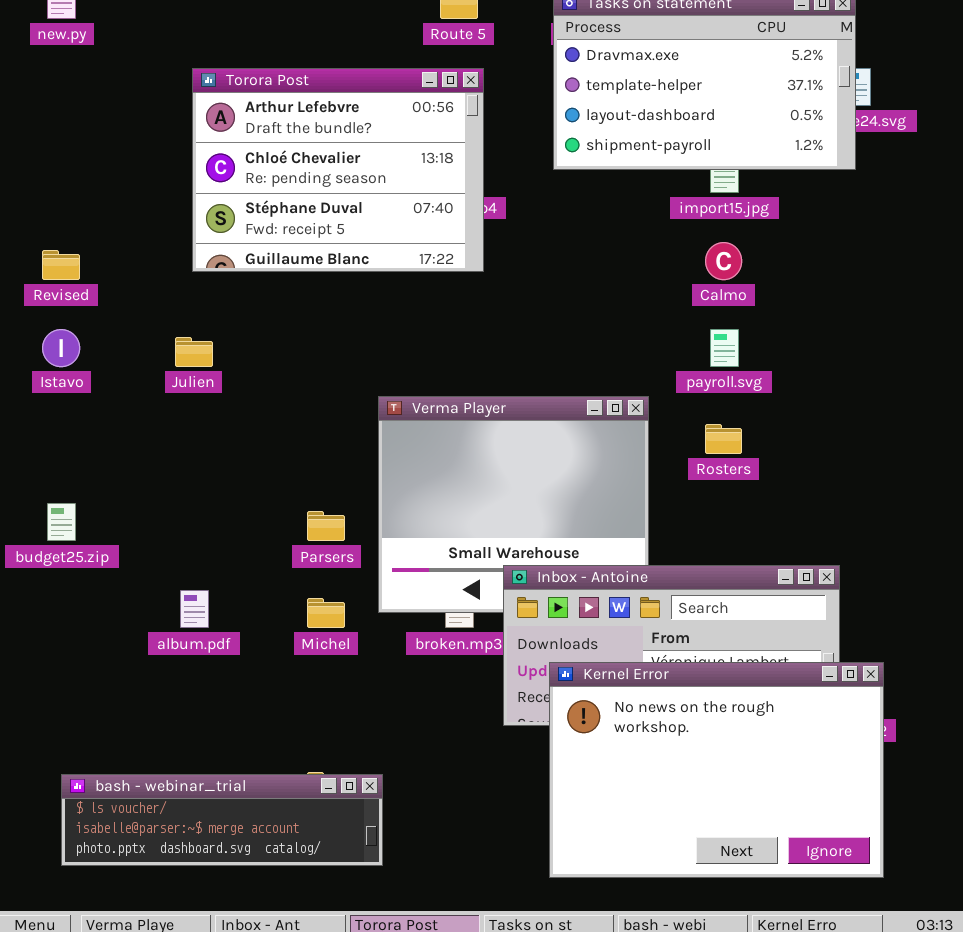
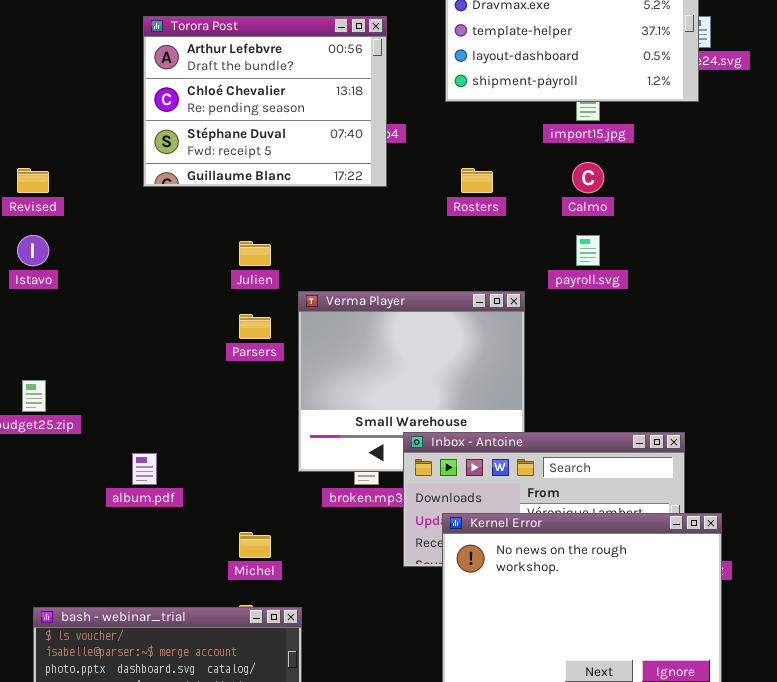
Julien: [175,337,213,367] -> [239,241,271,266], moved
Rosters: [705,424,742,454] -> [461,168,493,193], moved
Parsers: [307,511,345,541] -> [239,314,271,339], moved
Michel: [307,598,345,628] -> [239,532,271,558], moved

